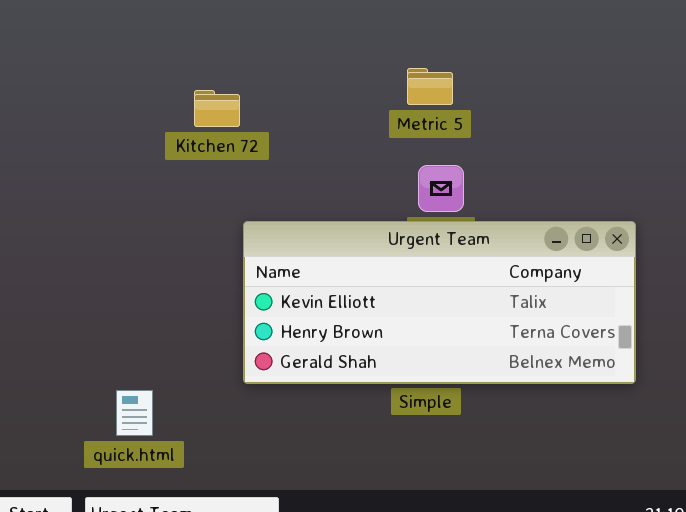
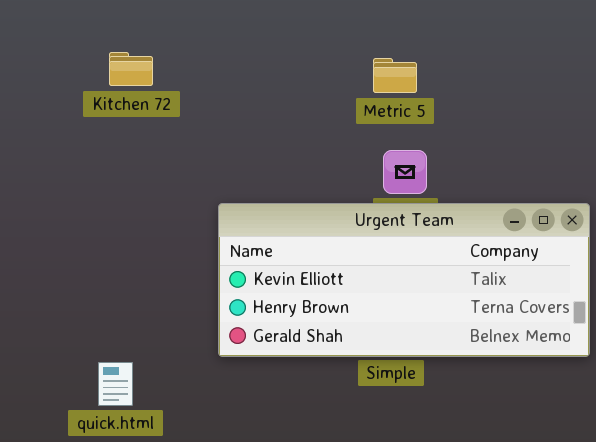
Kitchen 72: [194,90,240,127] -> [109,52,153,86], moved

